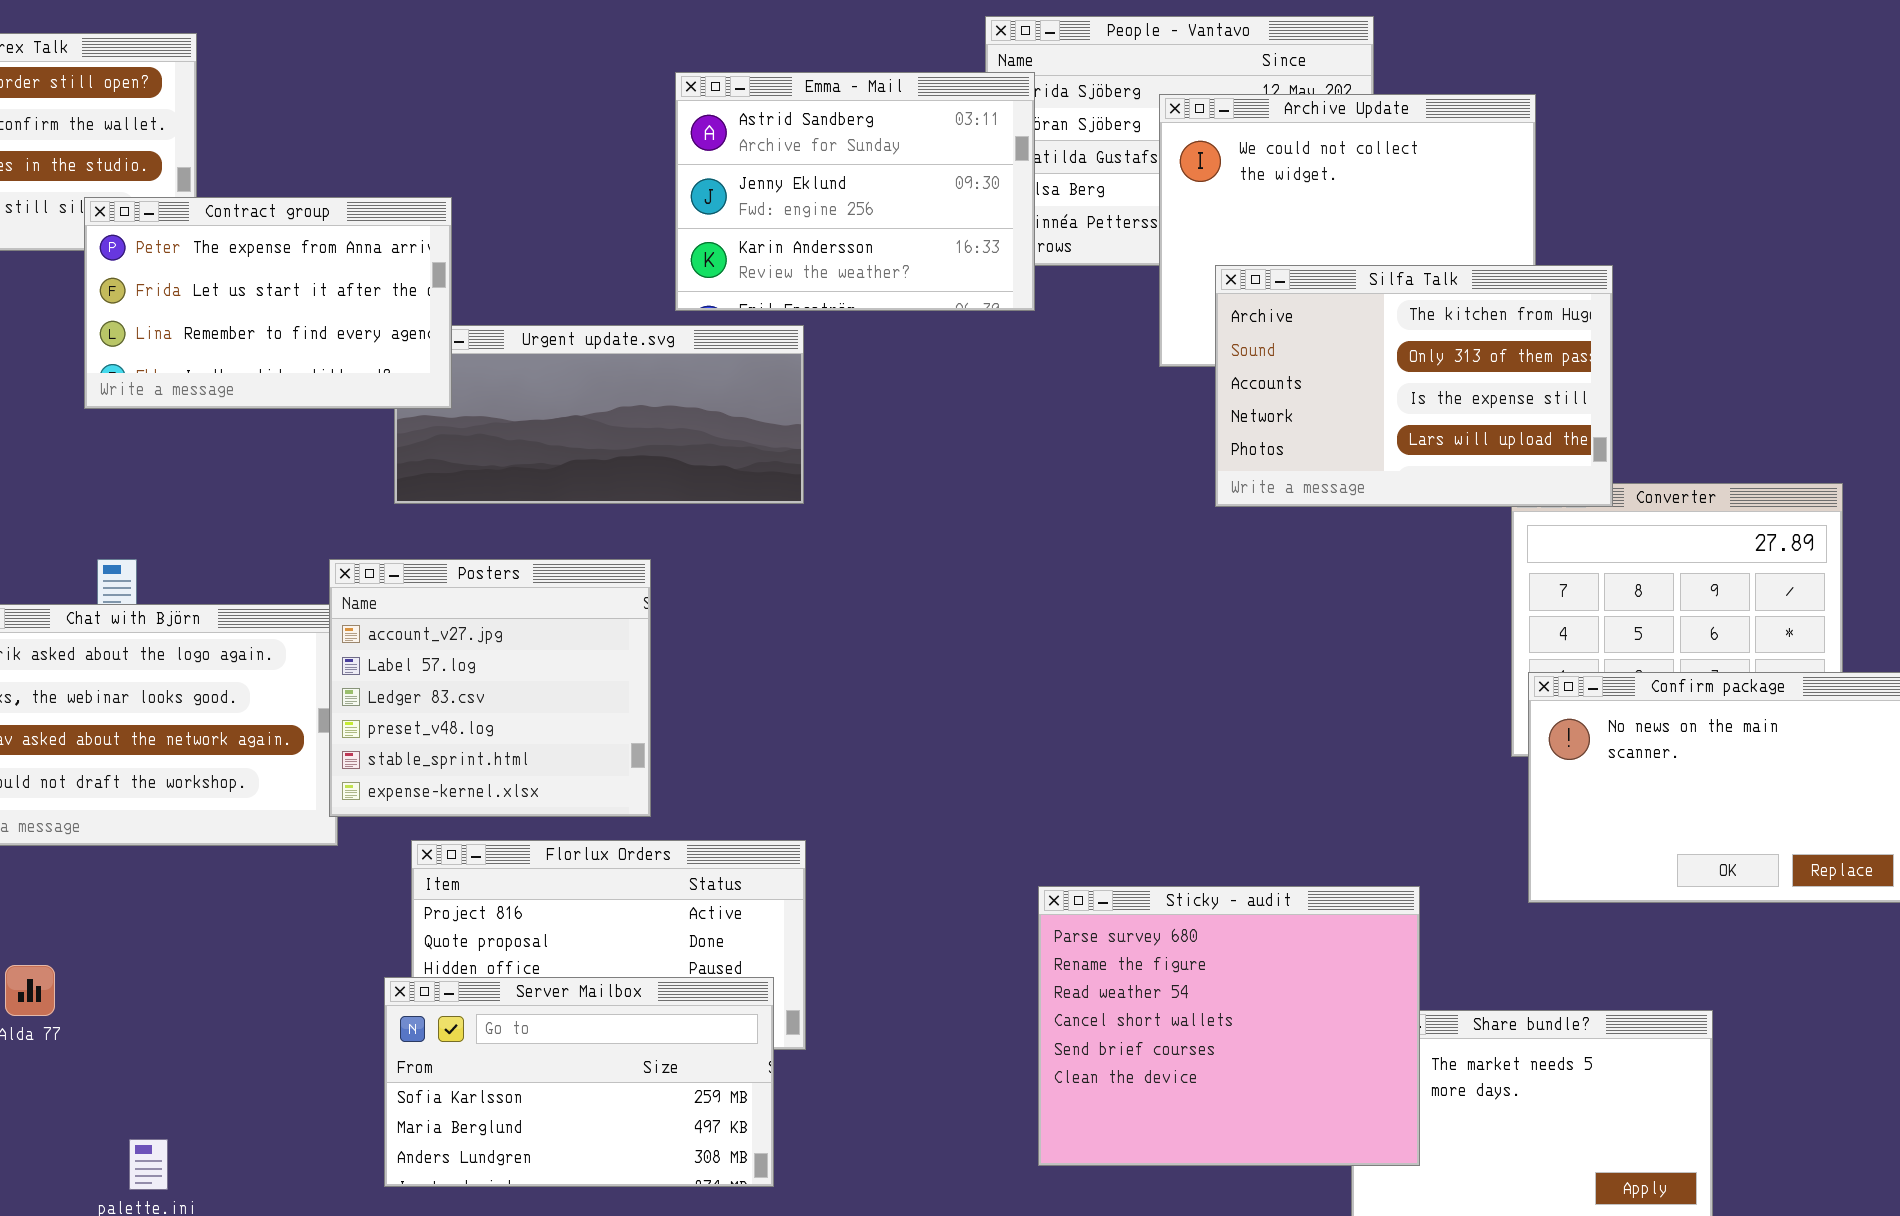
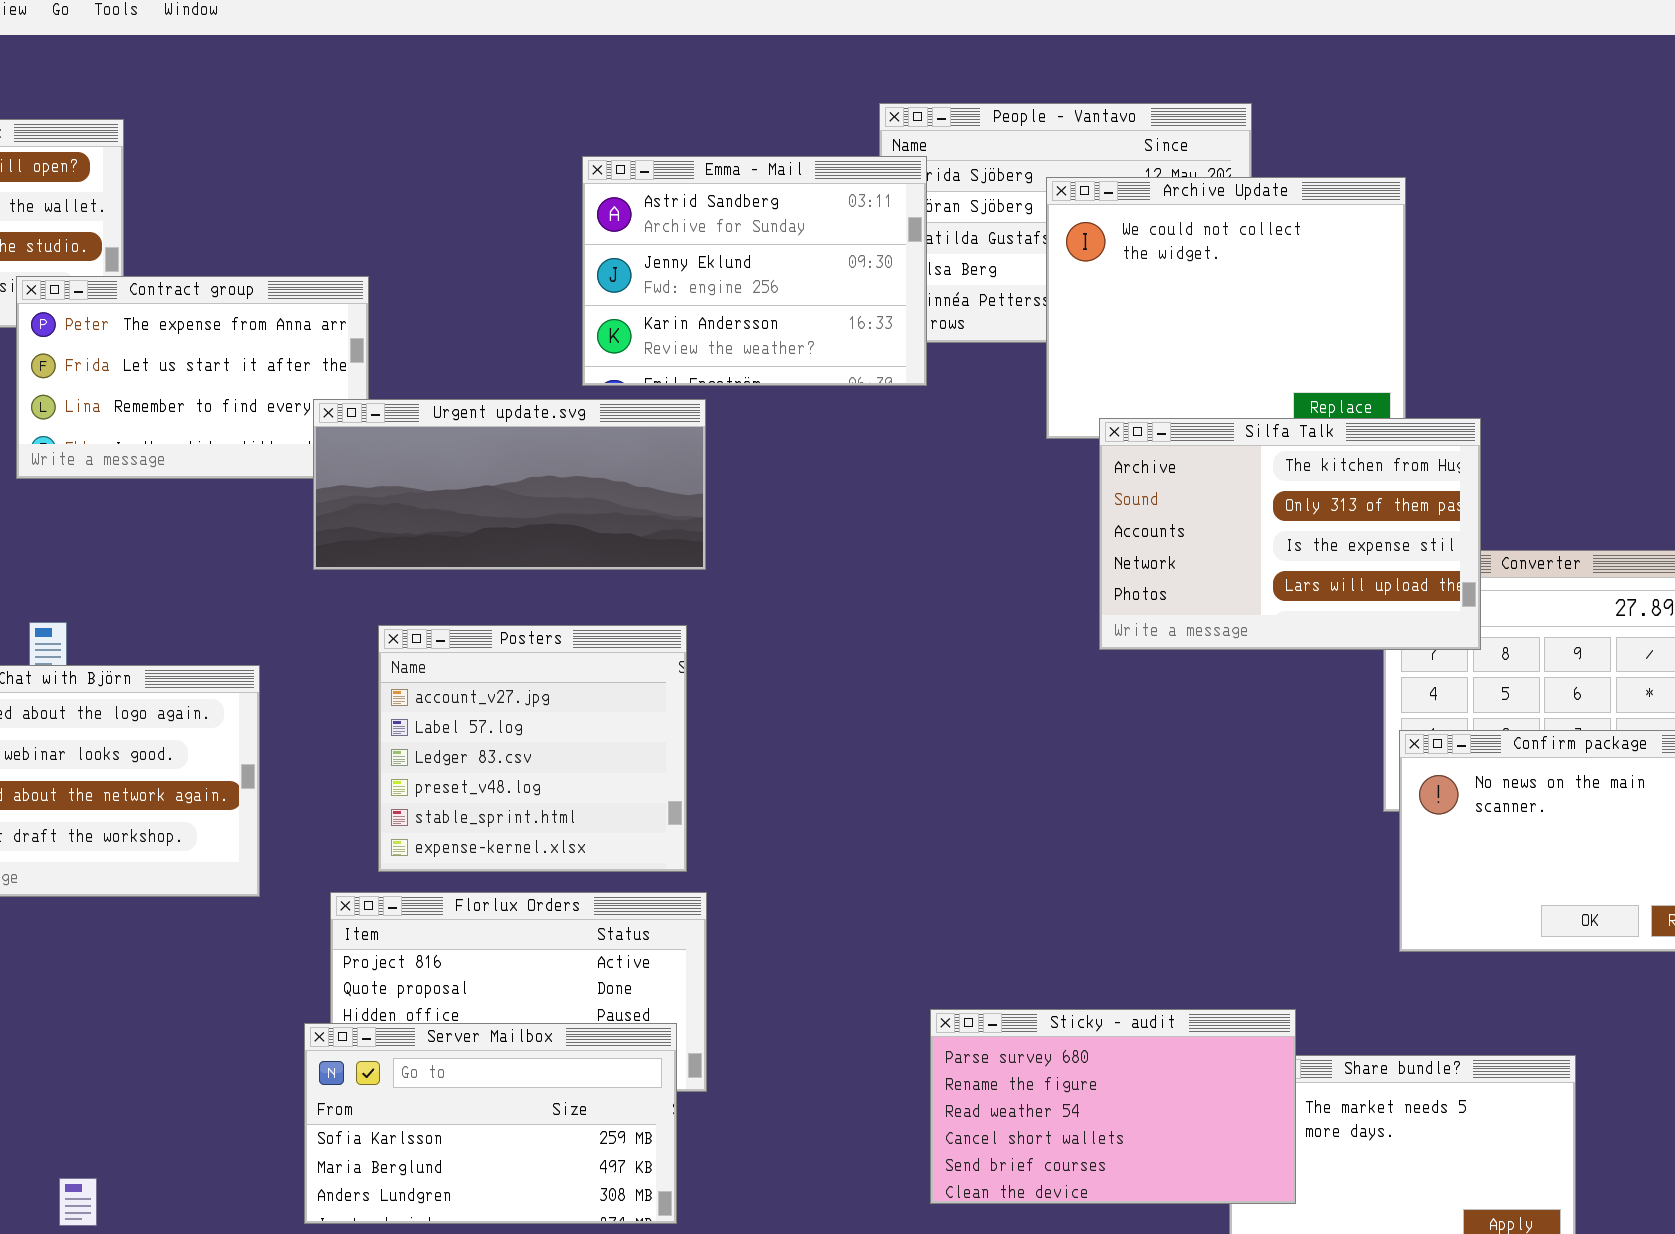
Silfa Talk: [1215,265,1613,507] -> [1099,418,1481,650], moved
Urgent update.svg: [394,325,804,504] -> [313,399,706,570], raised
Posters: [329,559,651,817] -> [378,625,687,872], moved
Sticky - audit: [1038,886,1420,1166] -> [930,1009,1296,1204], resized

